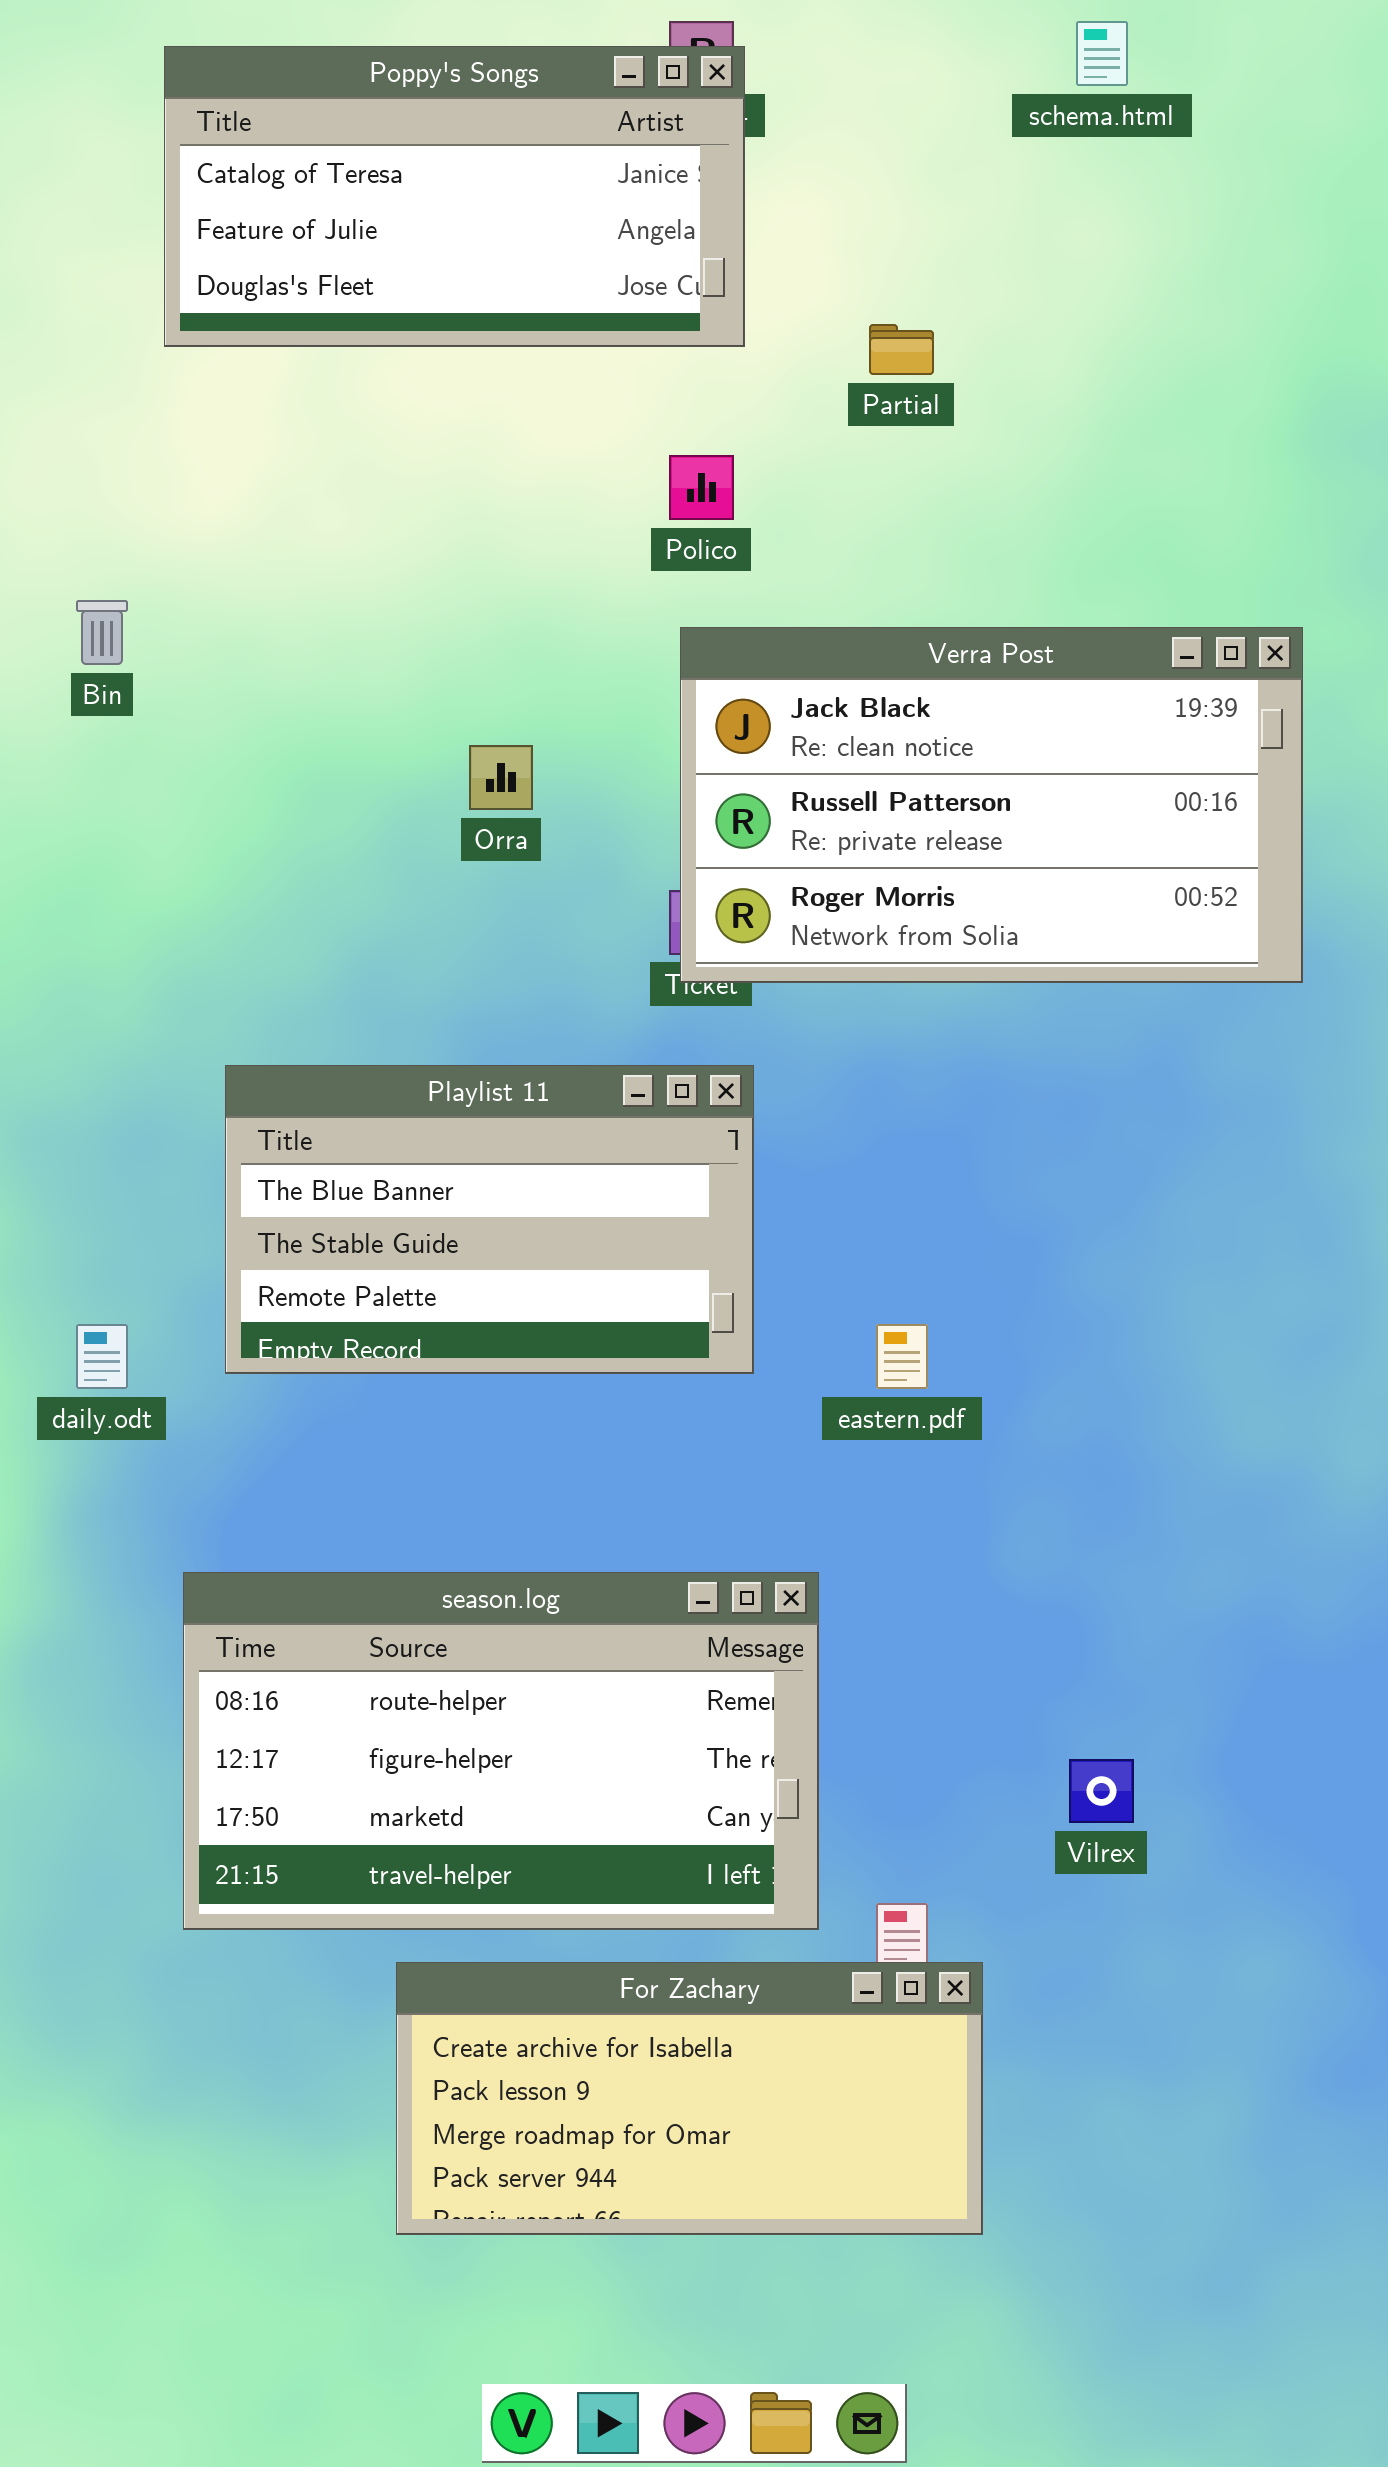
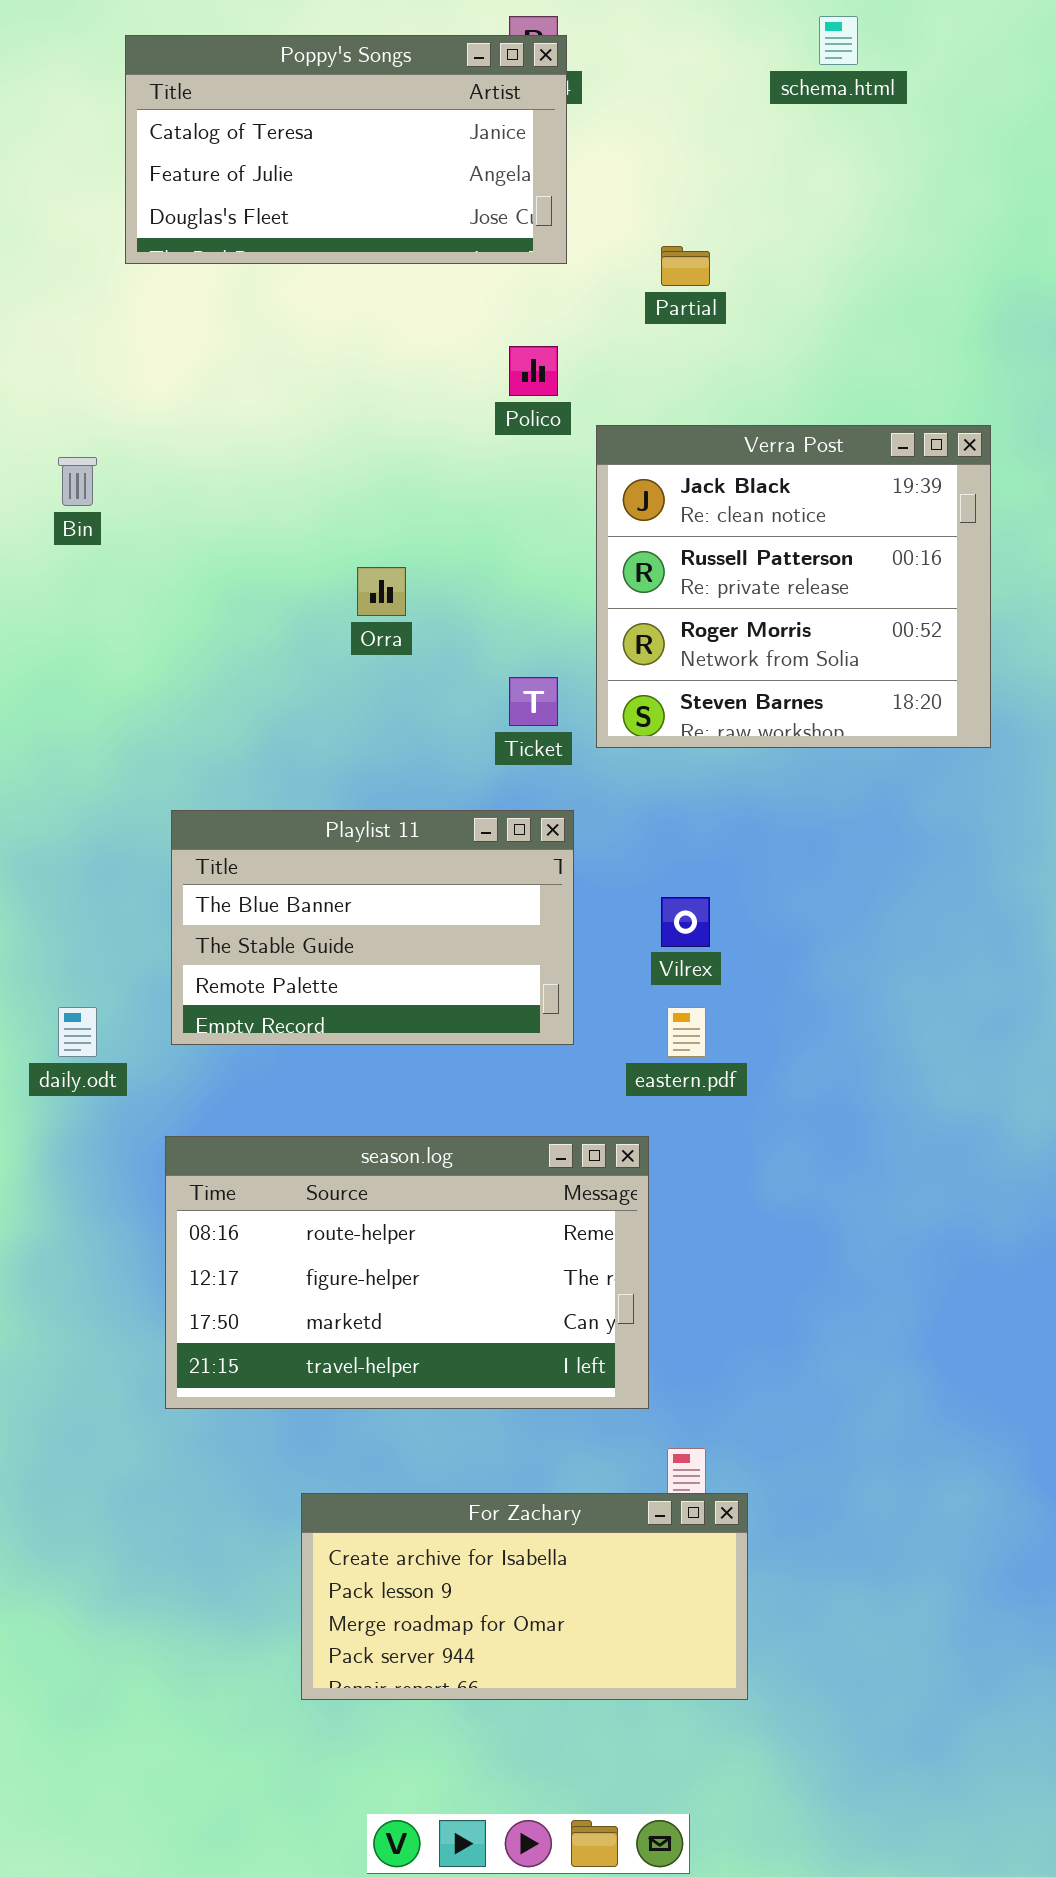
Verra Post: [680,627,1303,983] -> [596,425,991,748], resized
season.log: [183,1572,819,1930] -> [165,1136,649,1409], moved
Vilrex: [1069,1759,1134,1823] -> [661,897,710,947], moved

